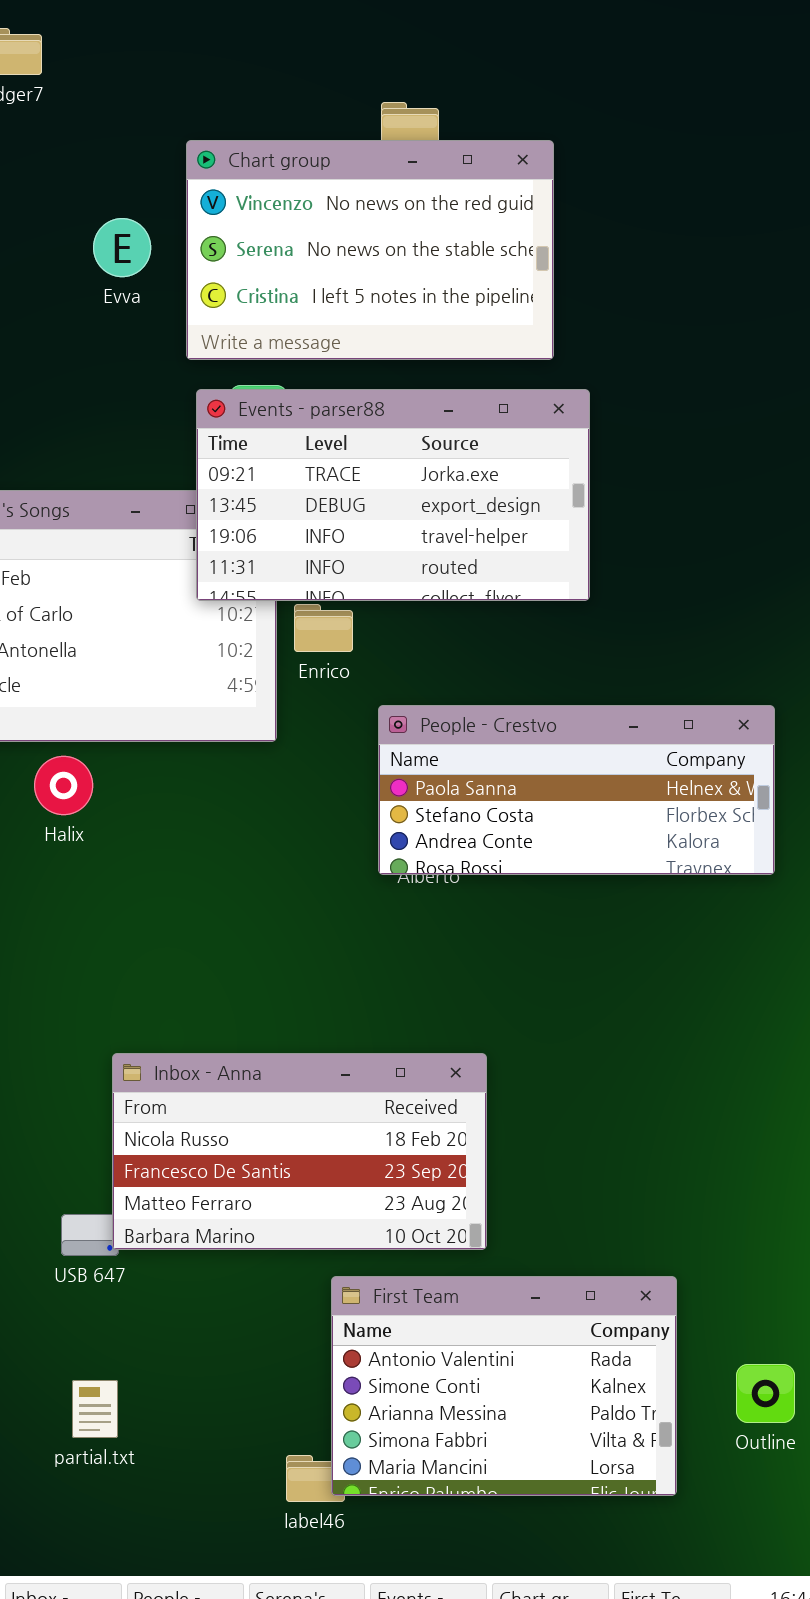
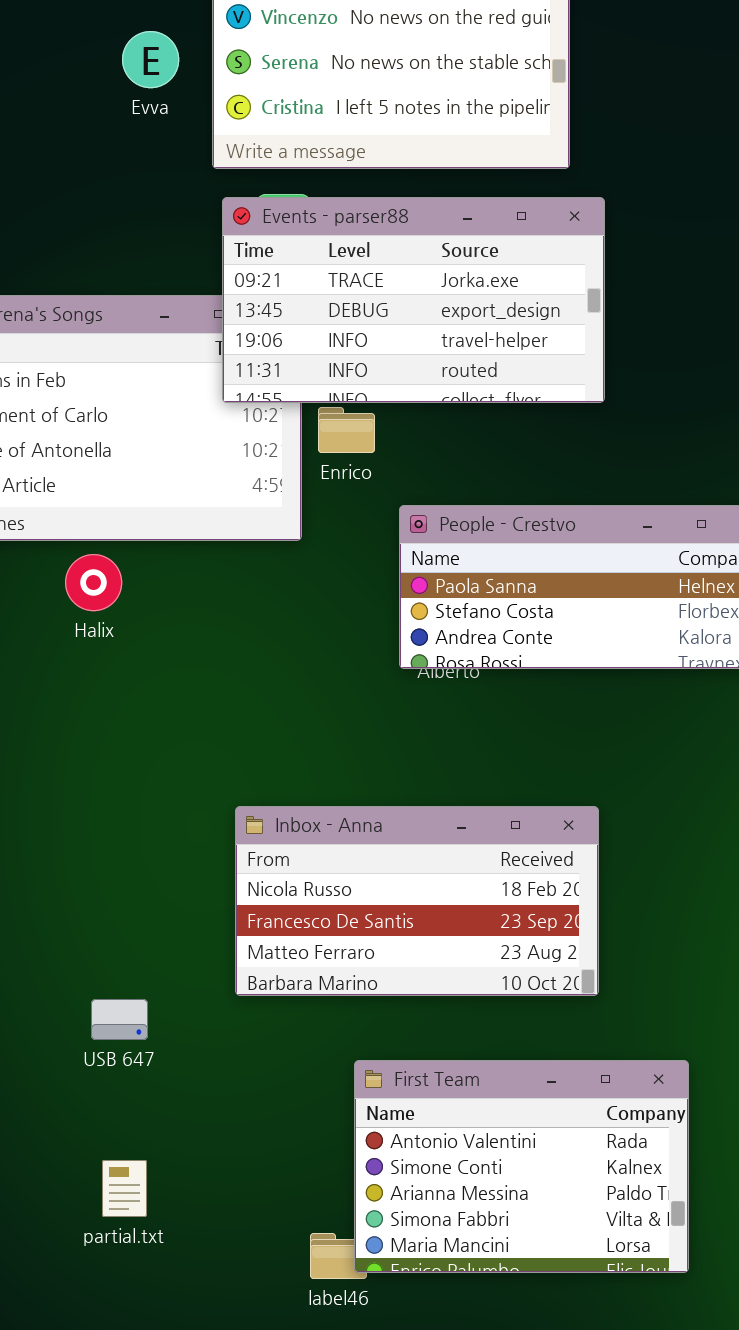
Inbox - Anna: [112,1053,487,1250] -> [235,806,599,996], moved

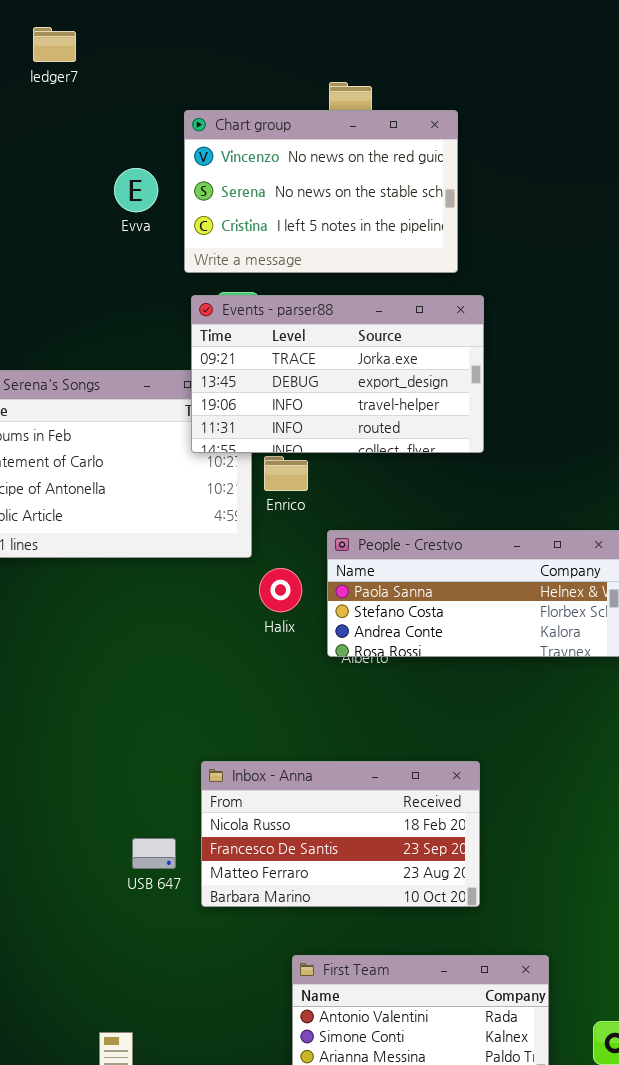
Halix: [65,554,122,611] -> [259,568,302,612], moved
USB 647: [91,999,148,1040] -> [132,838,176,869], moved

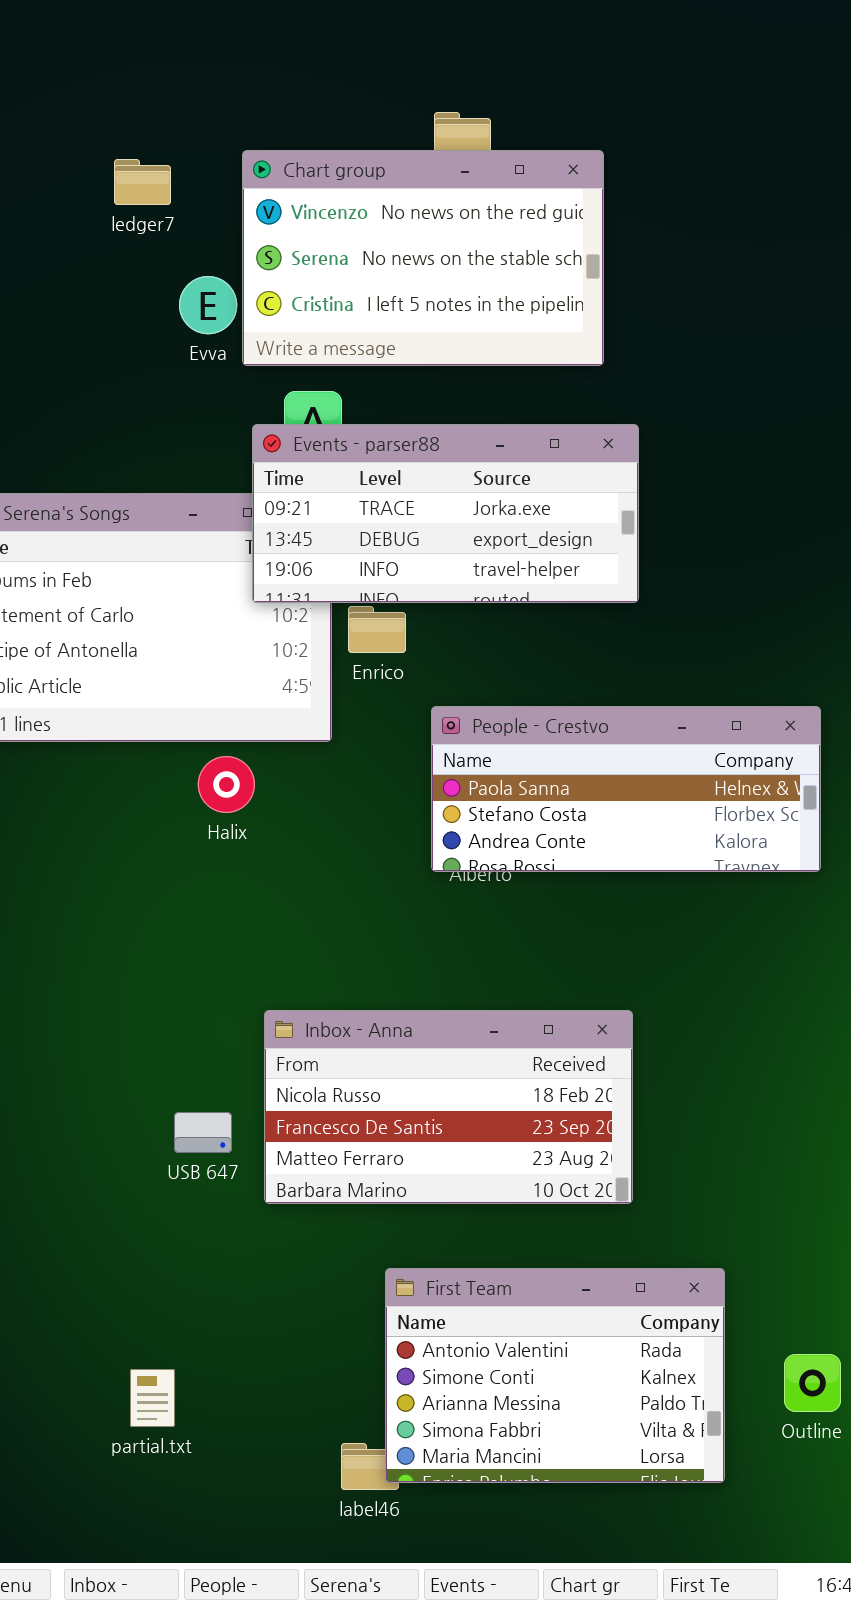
ledger7: [33,27,76,62] -> [114,159,171,205], moved
Evva: [114,168,158,212] -> [179,276,237,334], moved
Events - parser88: [191,295,484,453] -> [252,424,639,603], resized
Halix: [259,568,302,612] -> [198,756,255,813], moved

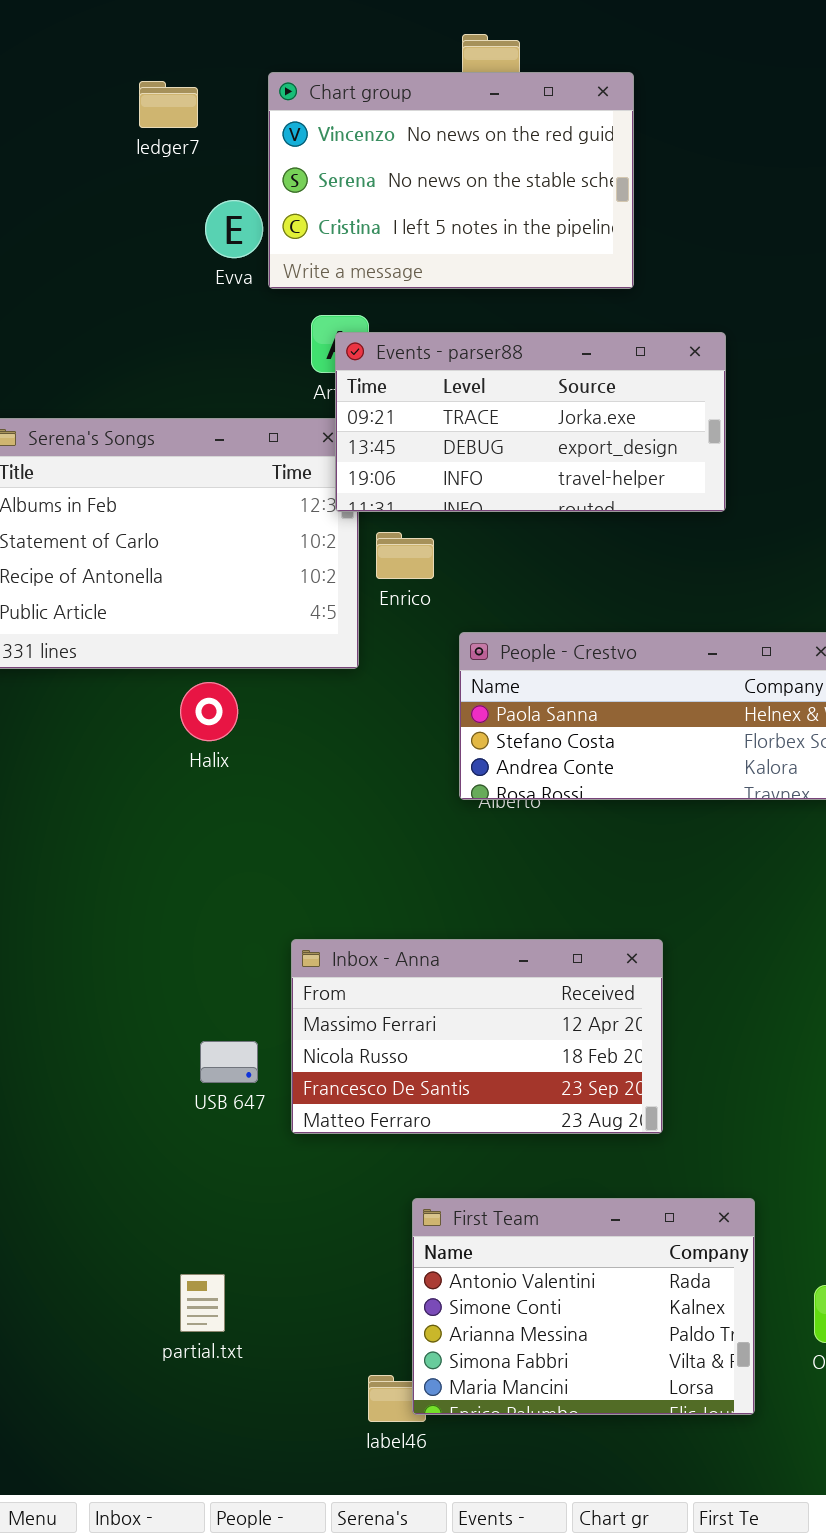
Events - parser88: [252,424,639,603] -> [335,332,726,512], moved
Halix: [198,756,255,813] -> [180,682,238,741], moved
Inbox - Anna: [264,1010,633,1204] -> [291,939,663,1134], scrolled up 1 row
partial.txt: [130,1369,175,1427] -> [180,1274,225,1332], moved

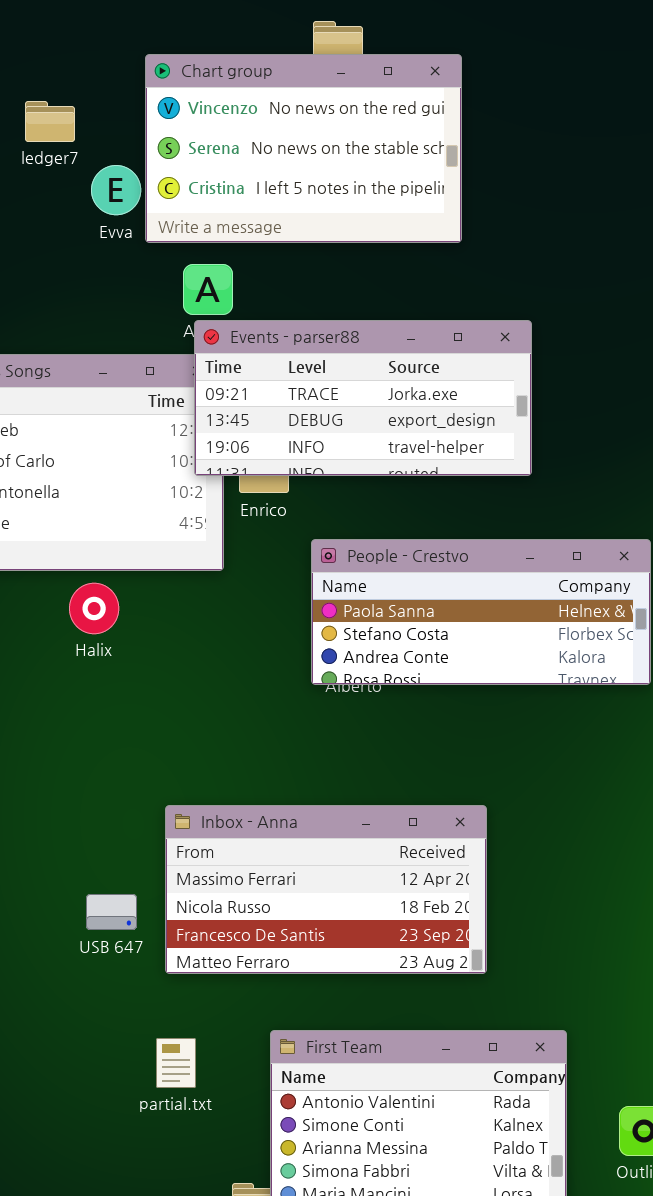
ledger7: [139,81,198,128] -> [25,101,75,142], moved
Events - parser88: [335,332,726,512] -> [194,320,532,476], moved
partial.txt: [180,1274,225,1332] -> [156,1038,196,1088], moved

